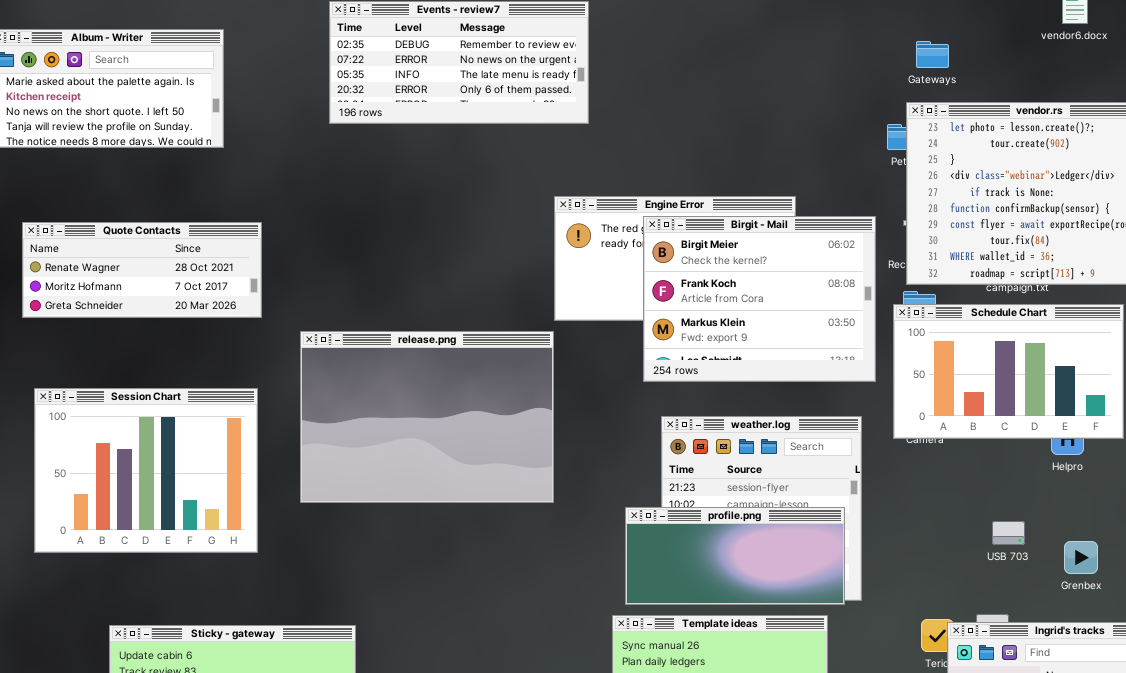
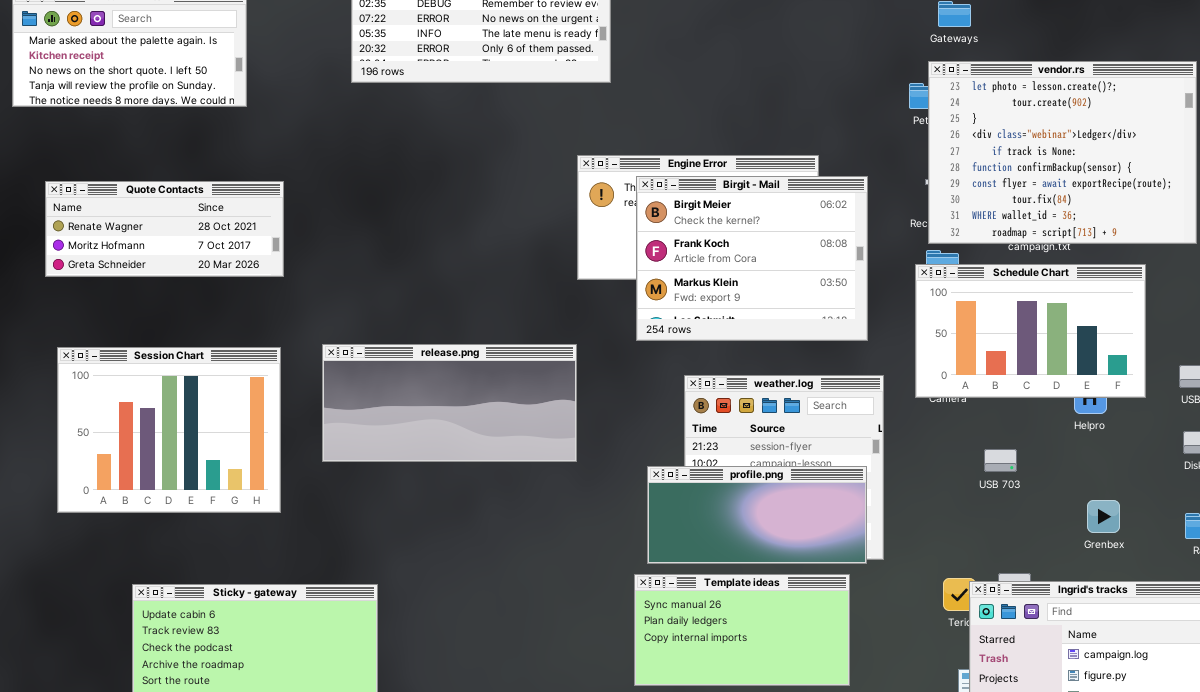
Birgit - Mail: [643,216,876,382] -> [636,176,868,341], moved
release.png: [300,331,554,503] -> [322,344,577,462], resized
USB 703: [992,521,1025,545] -> [984,449,1017,472], moved

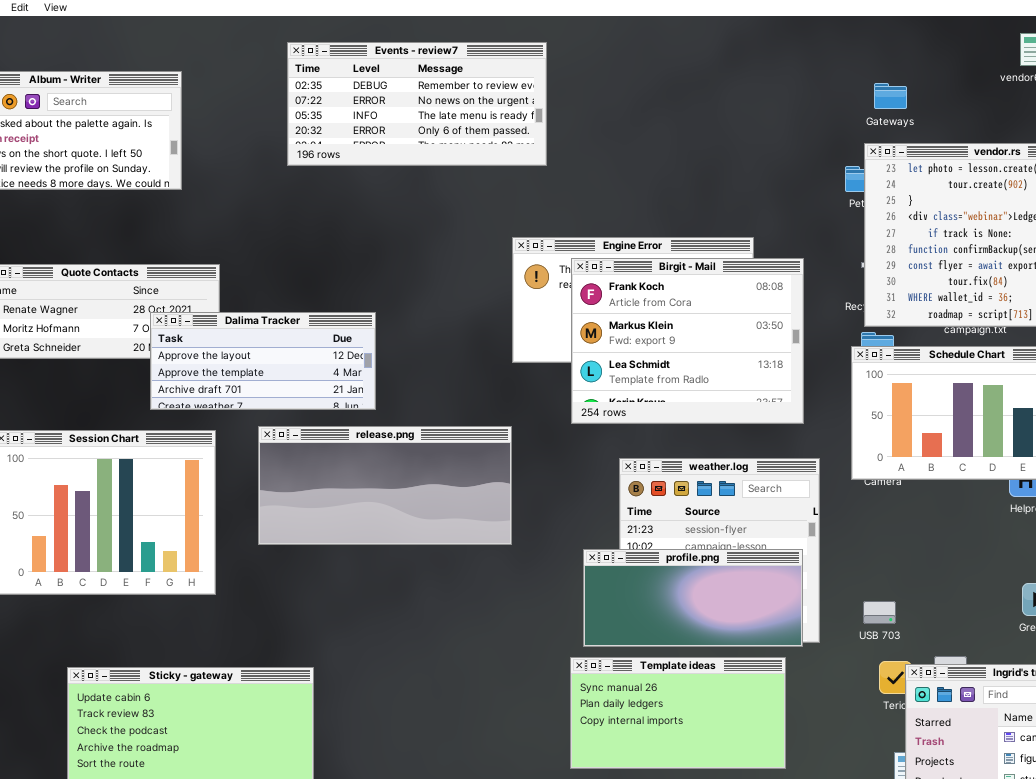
Birgit - Mail: [636,176,868,341] -> [571,258,804,424], scrolled down 1 row
Dalima Tracker: none -> [150,312,376,410], opened
USB 703: [984,449,1017,472] -> [863,601,896,624], moved

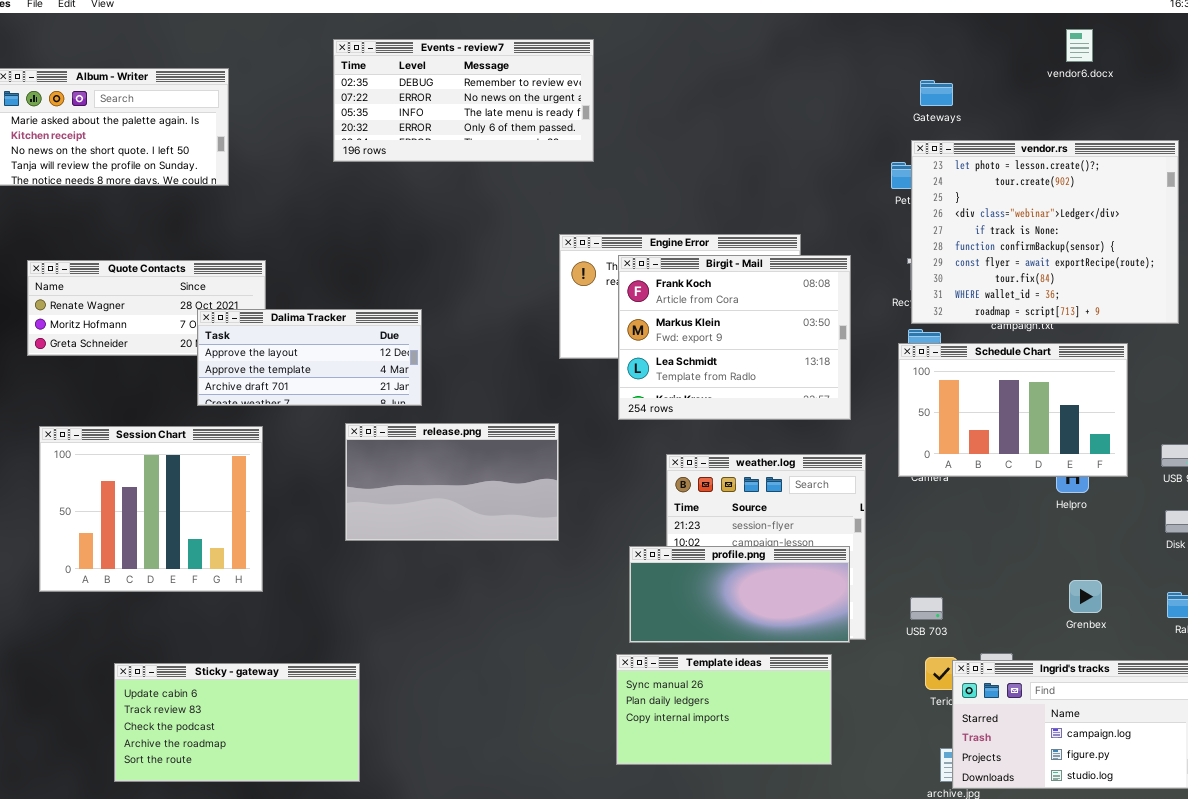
release.png: [258,426,512,545] -> [345,423,559,541], resized

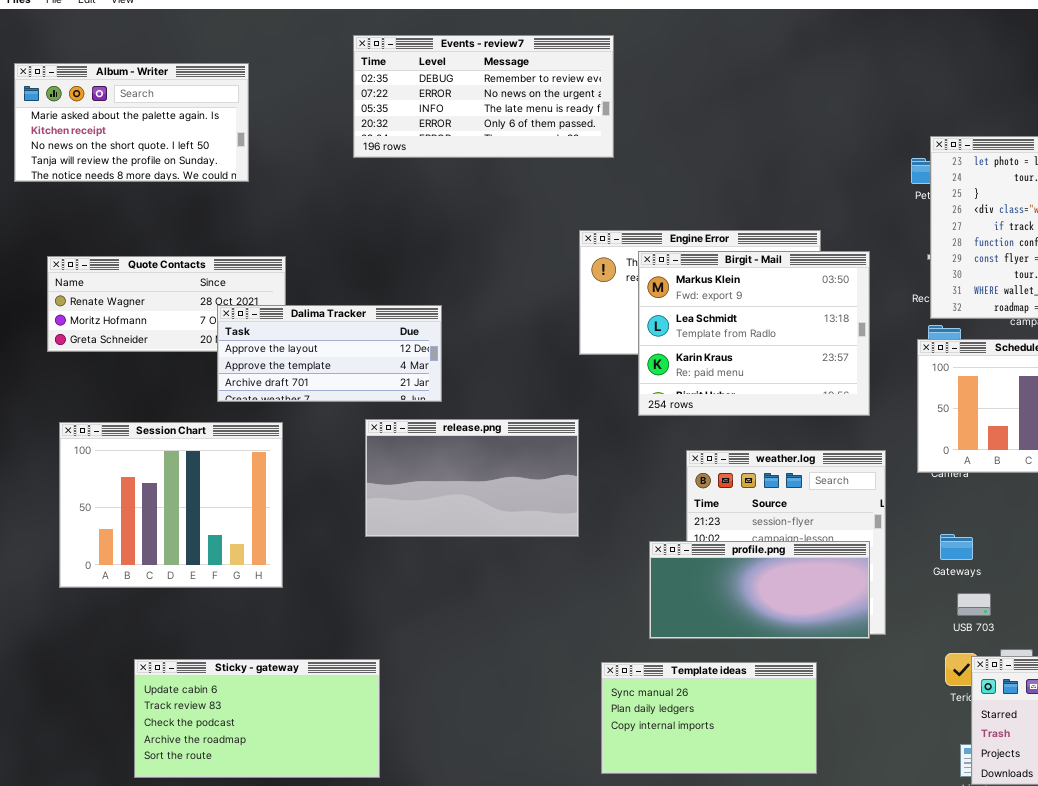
Gateways: [920,80,953,106] -> [940,534,973,560], moved
Birgit - Mail: [618,255,851,420] -> [638,251,870,416], scrolled down 1 row
USB 703: [910,597,943,620] -> [957,593,991,616], moved
Template ideas: [616,654,832,765] -> [601,662,817,774], moved

